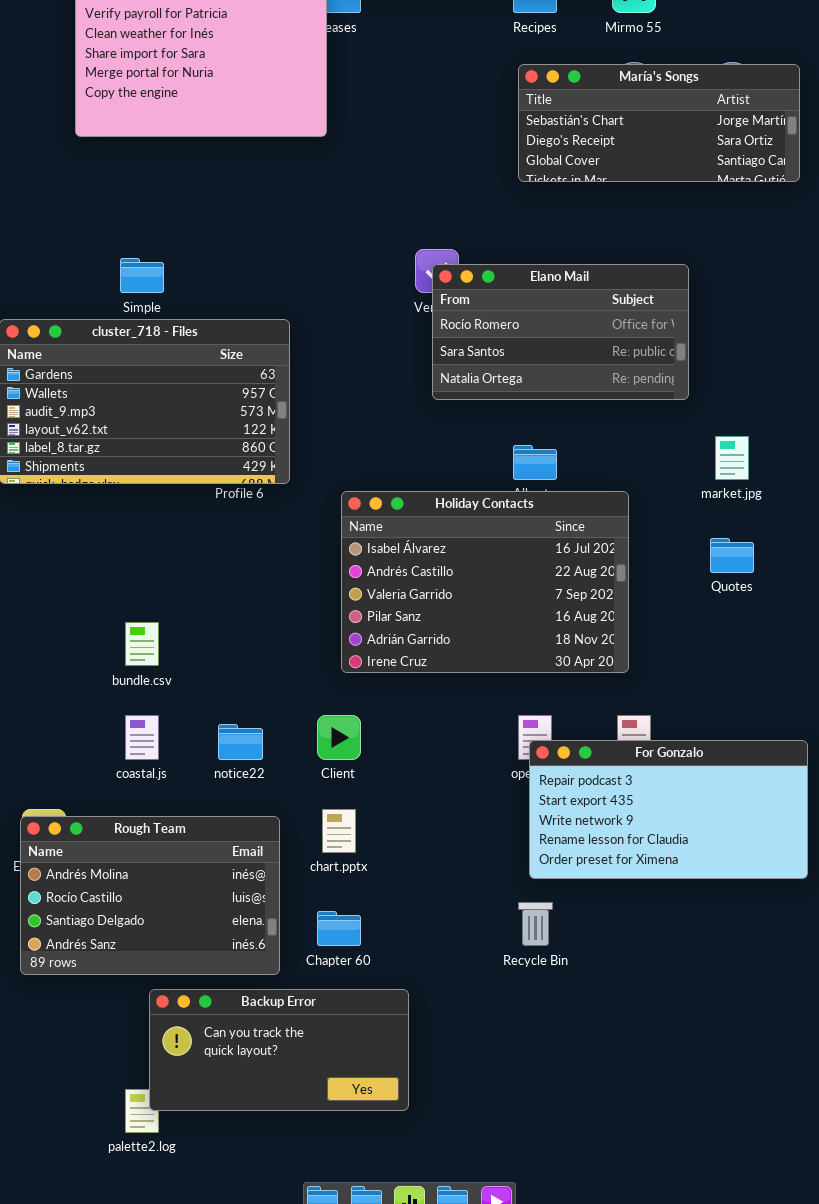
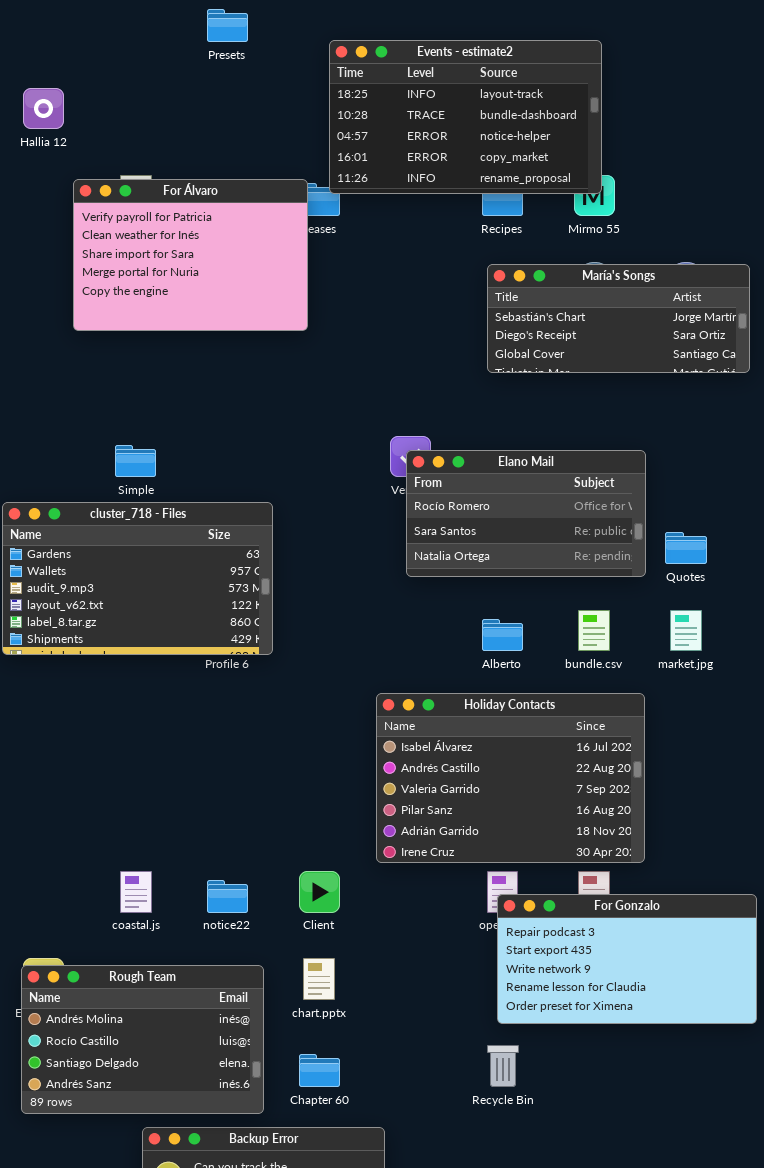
Holiday Contacts: [341,491,629,673] -> [376,693,645,863], moved
Quotes: [710,538,754,573] -> [665,532,707,564], moved
bundle.csv: [125,622,159,666] -> [578,610,610,651], moved

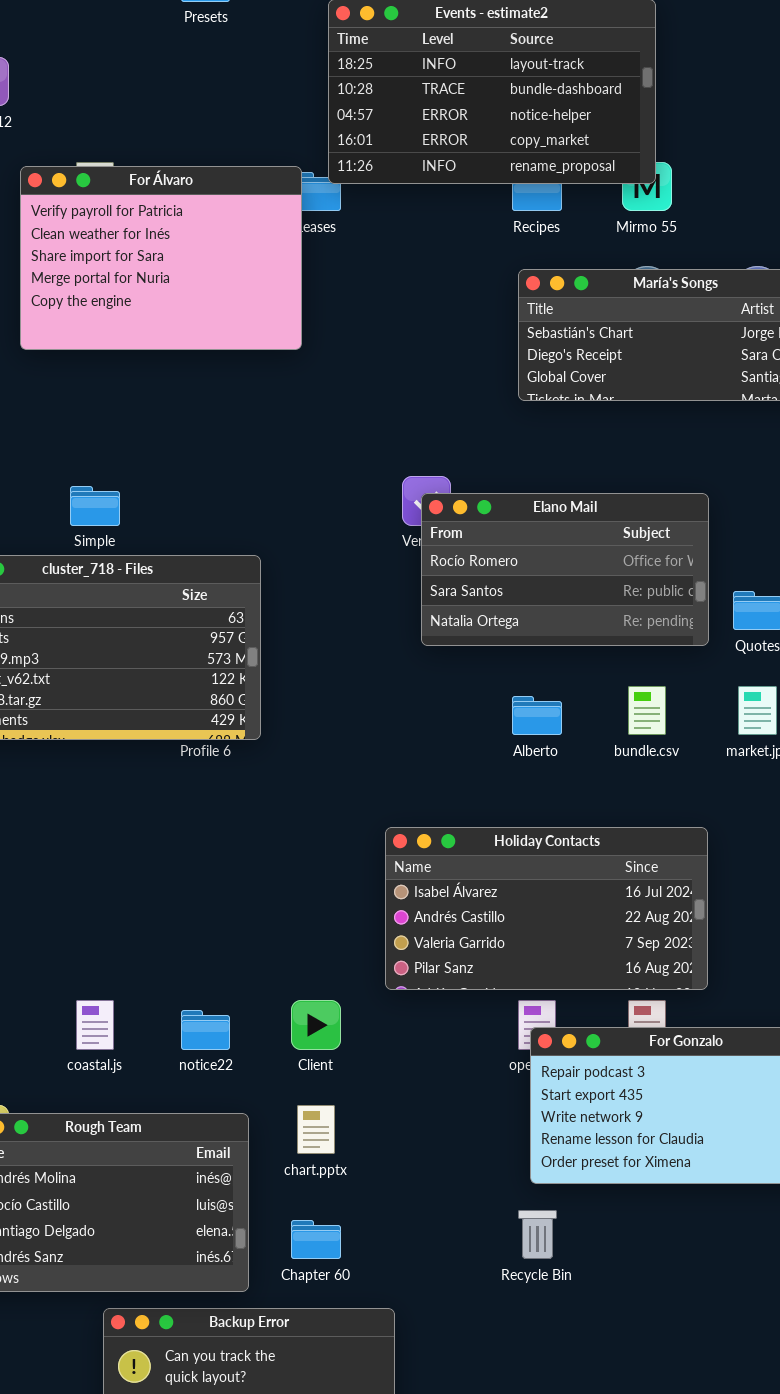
Holiday Contacts: [376,693,645,863] -> [385,827,708,990], resized

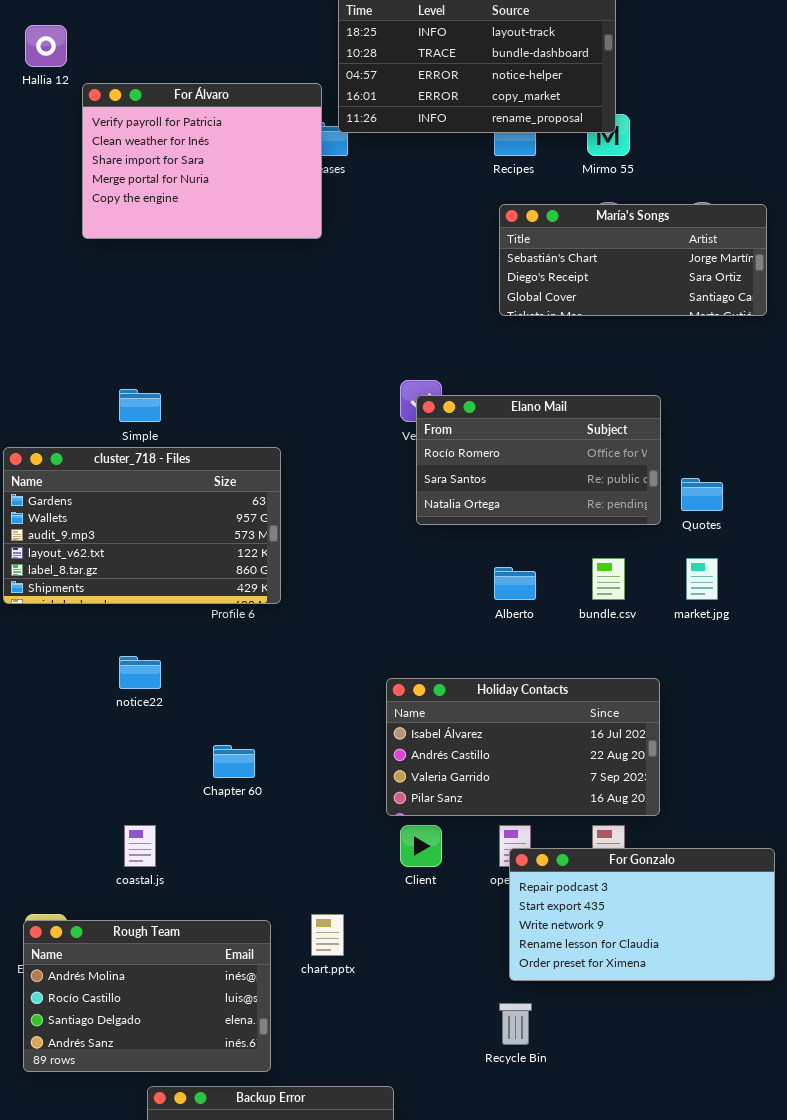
For Álvaro: [20,166,302,350] -> [82,83,322,239], moved
Client: [291,1000,341,1050] -> [400,825,442,867], moved
notice22: [181,1010,230,1050] -> [119,656,161,689], moved
Chapter 60: [291,1220,341,1259] -> [213,745,255,778], moved

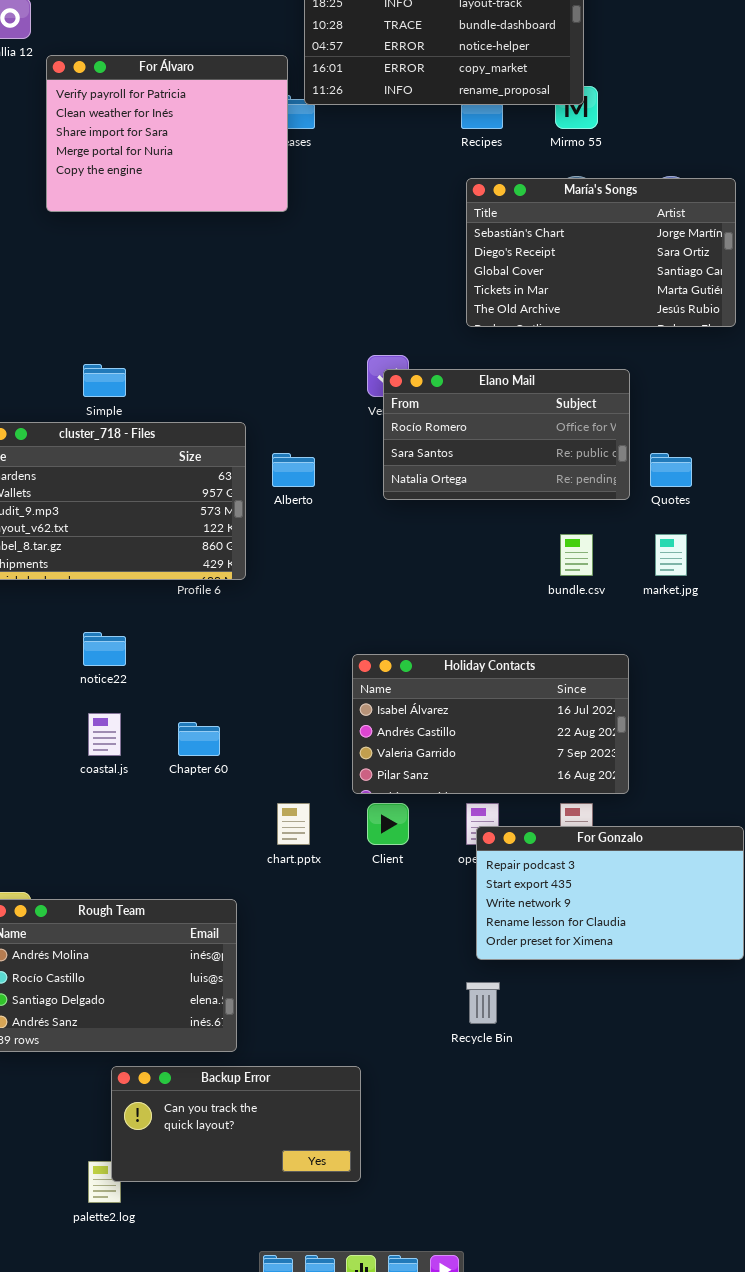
María's Songs: [499,204,767,316] -> [466,178,736,327], resized
Alberto: [494,567,536,600] -> [272,453,315,487], moved
coastal.js: [124,825,156,867] -> [88,713,121,756], moved
chart.pptx: [311,914,344,956] -> [277,803,310,845], moved

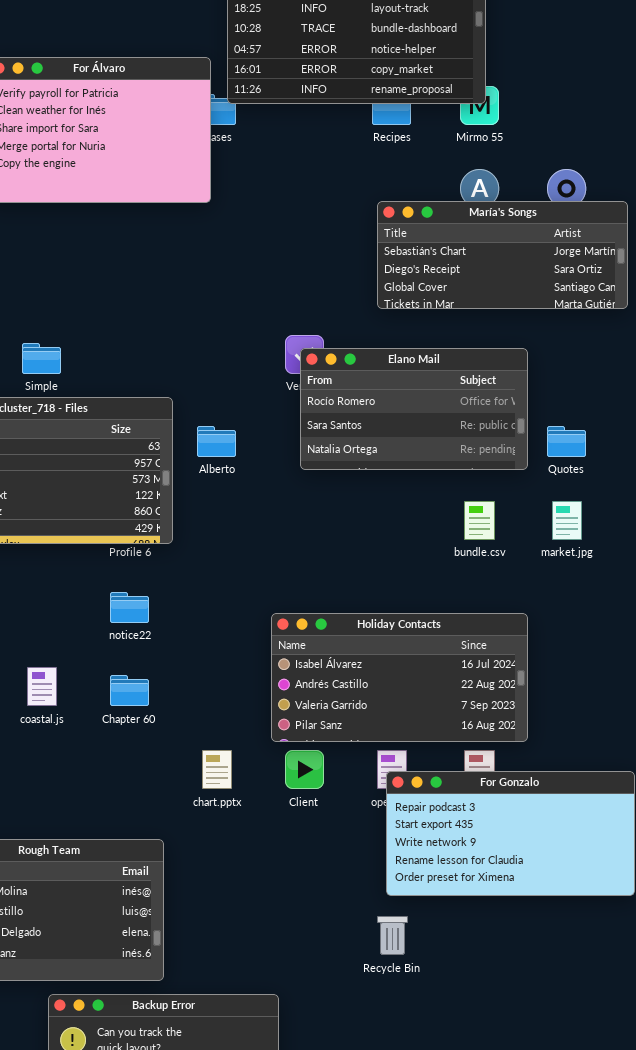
María's Songs: [466,178,736,327] -> [377,201,628,309], resized
notice22: [83,632,126,666] -> [110,592,149,623], moved

